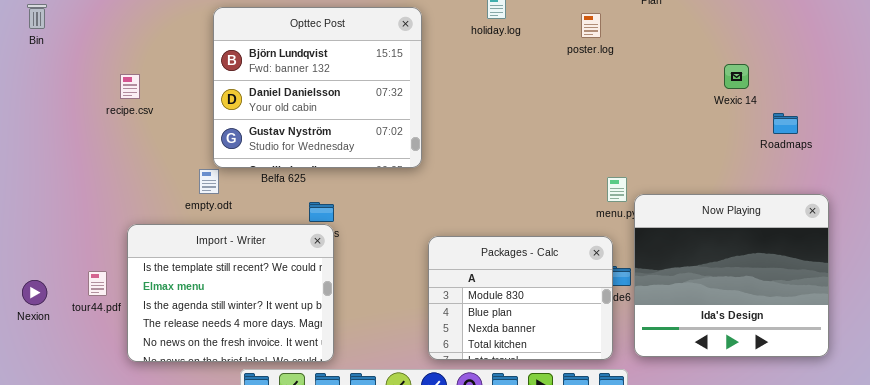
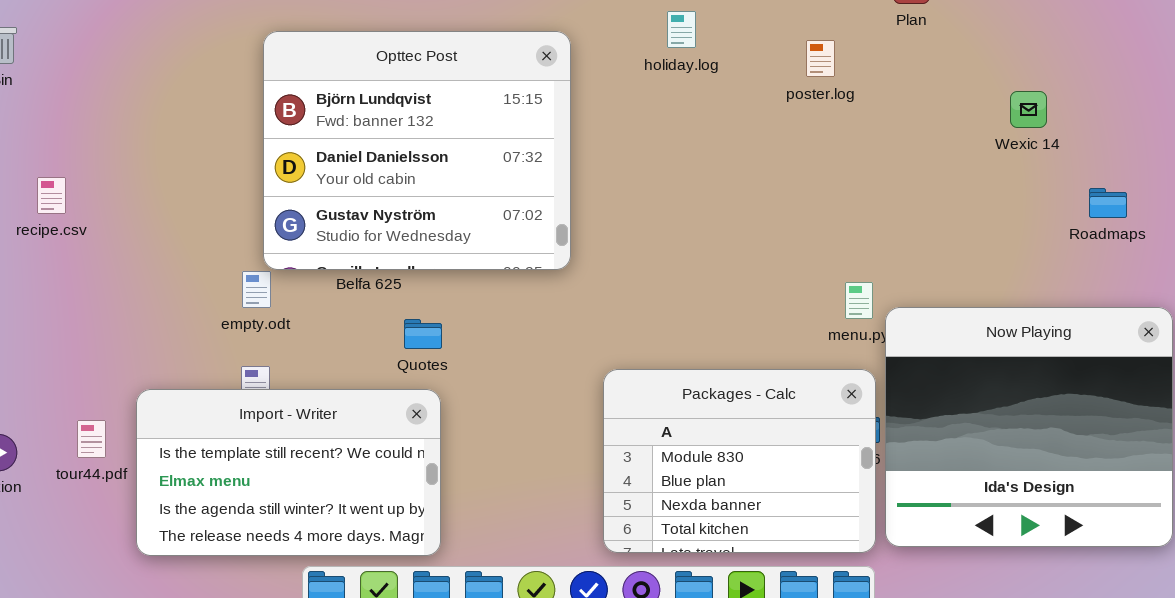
Wexic 14: [724,64,749,89] -> [1010,91,1047,128], moved
recipe.csv: [120,74,140,99] -> [37,177,66,214], moved
Import - Writer: [127,224,334,362] -> [136,389,441,556], resized
Packages - Calc: [428,236,613,360] -> [603,369,876,553], moved

